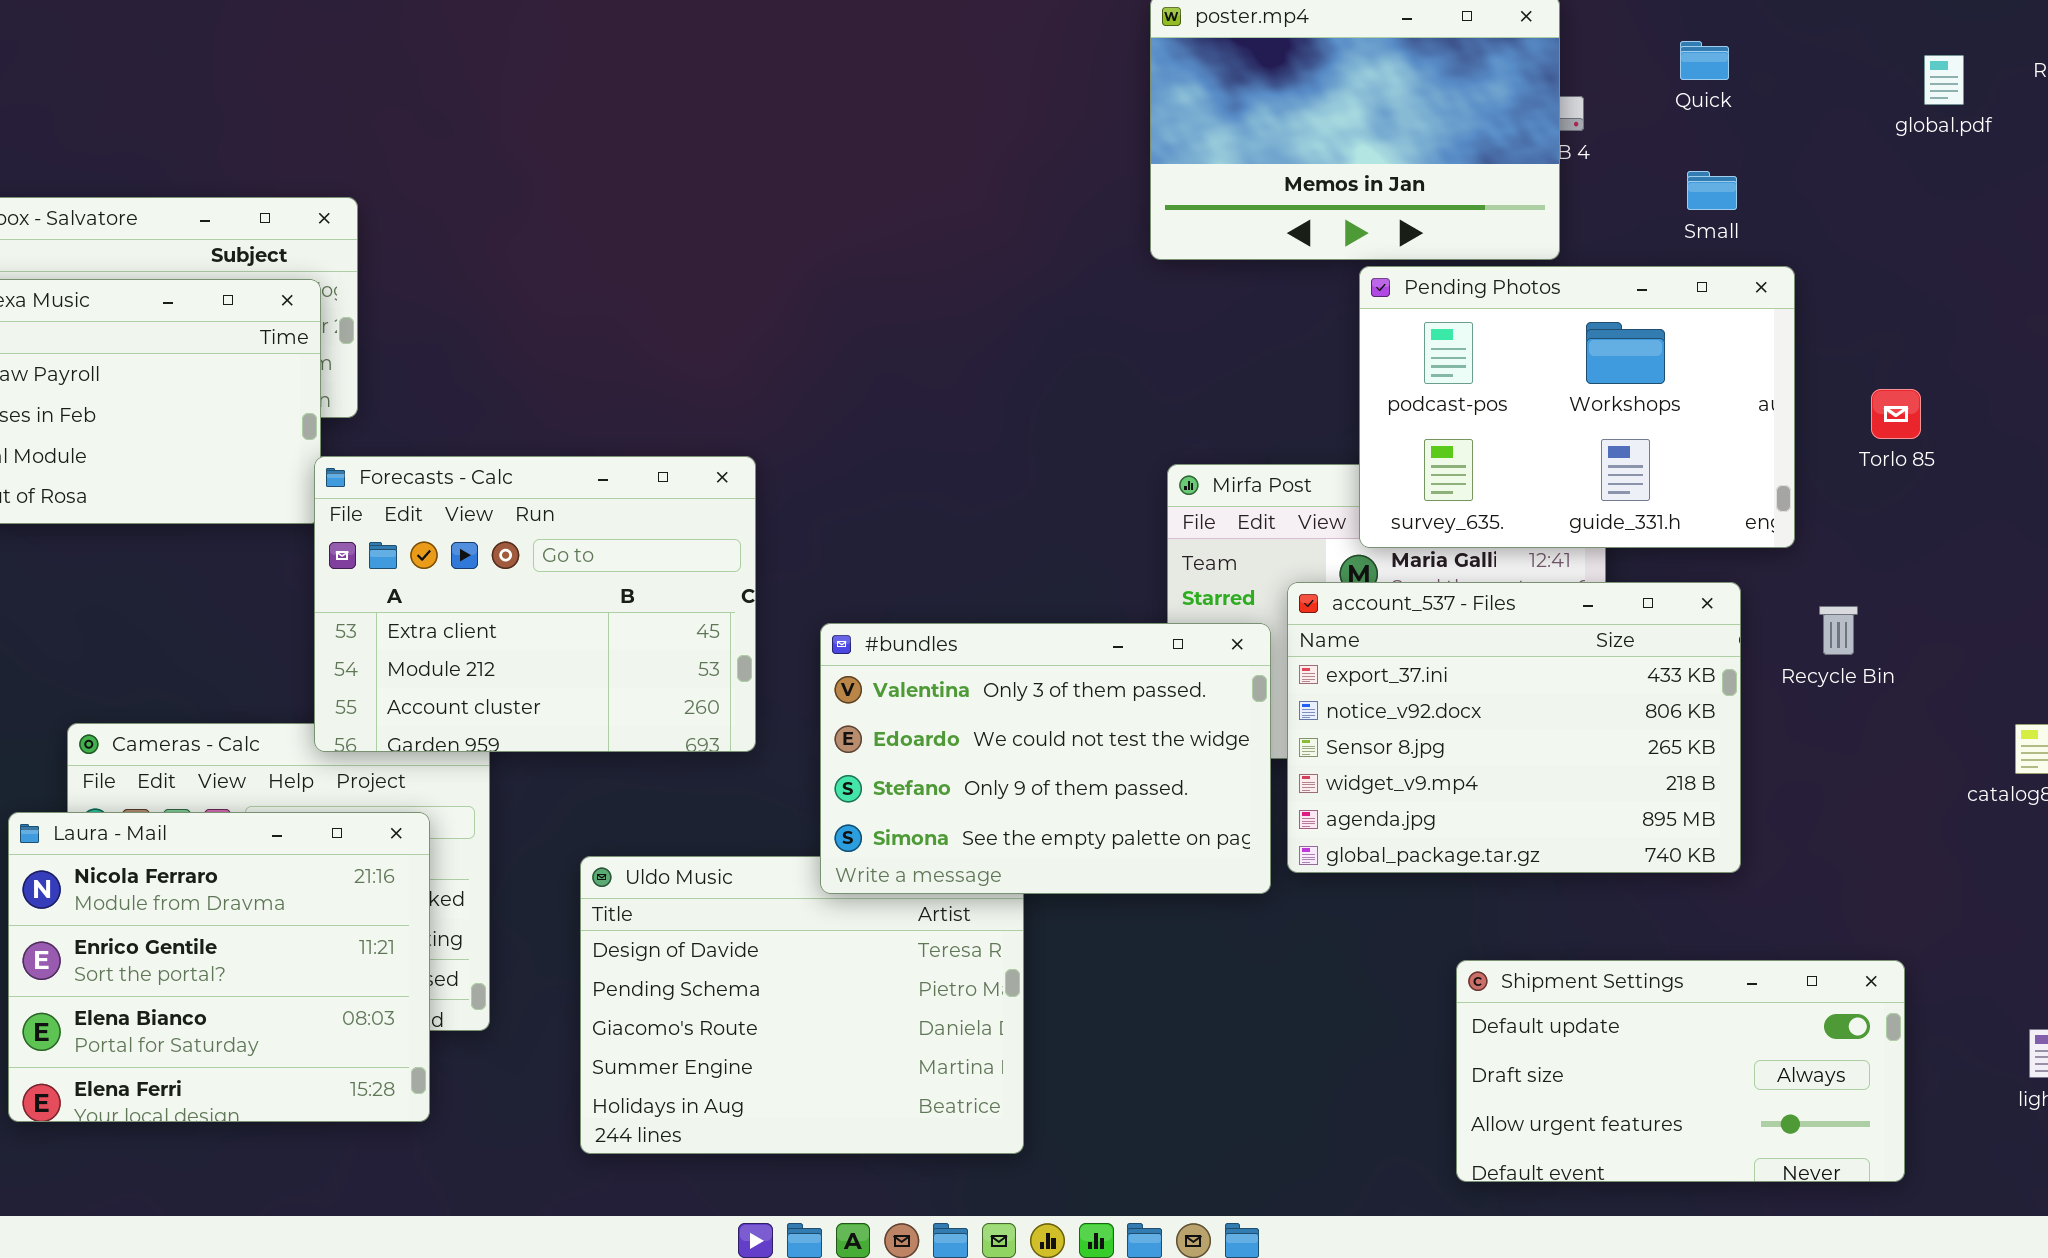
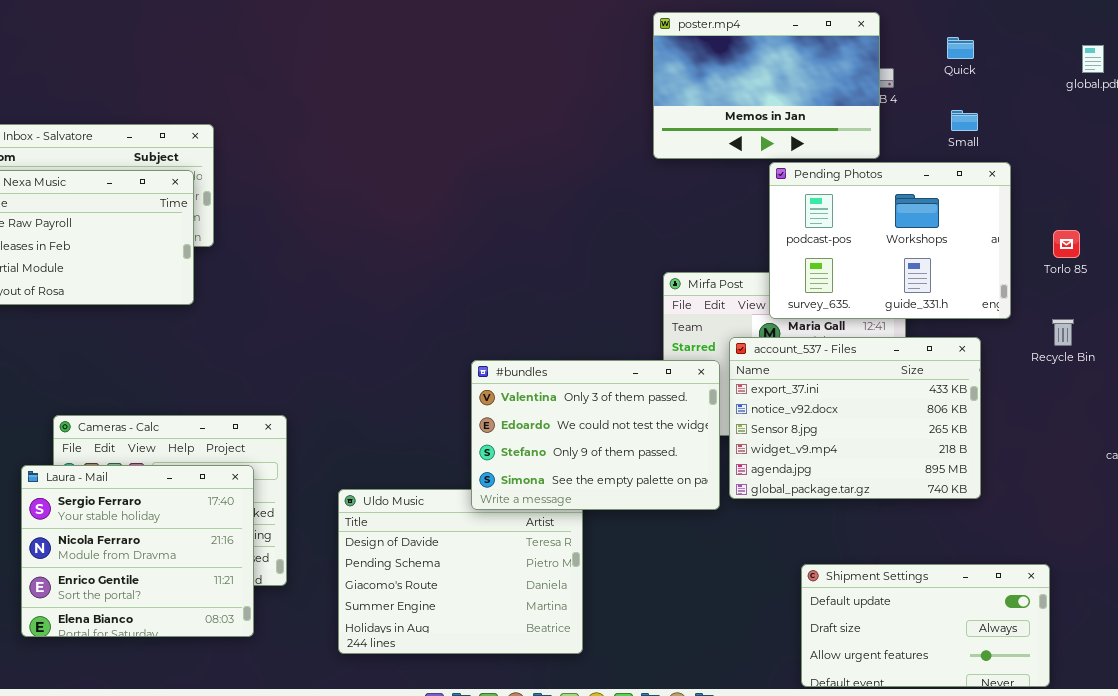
Forecasts - Calc: [314,456,756,752] -> none, closed
Recycle Bin: [1819,606,1858,655] -> [1052,319,1074,346], moved
Laura - Mail: [8,812,430,1122] -> [21,465,254,637], scrolled up 1 row
Shipment Settings: [1456,960,1905,1182] -> [801,564,1050,687], moved

